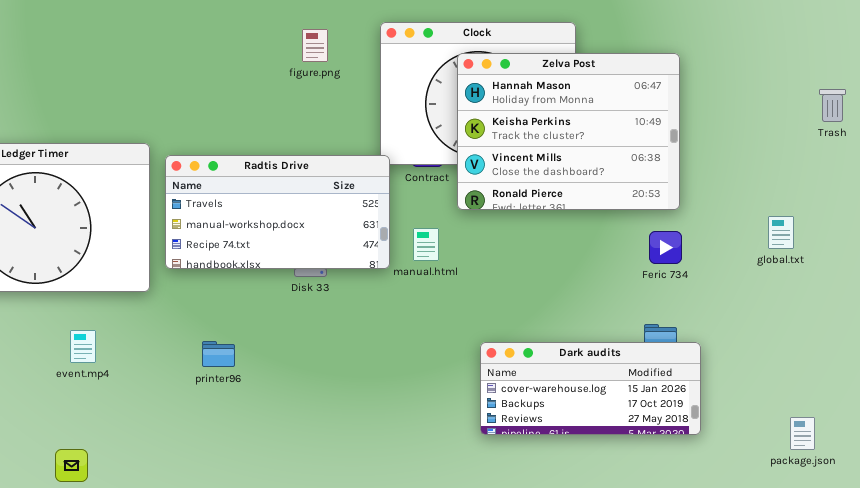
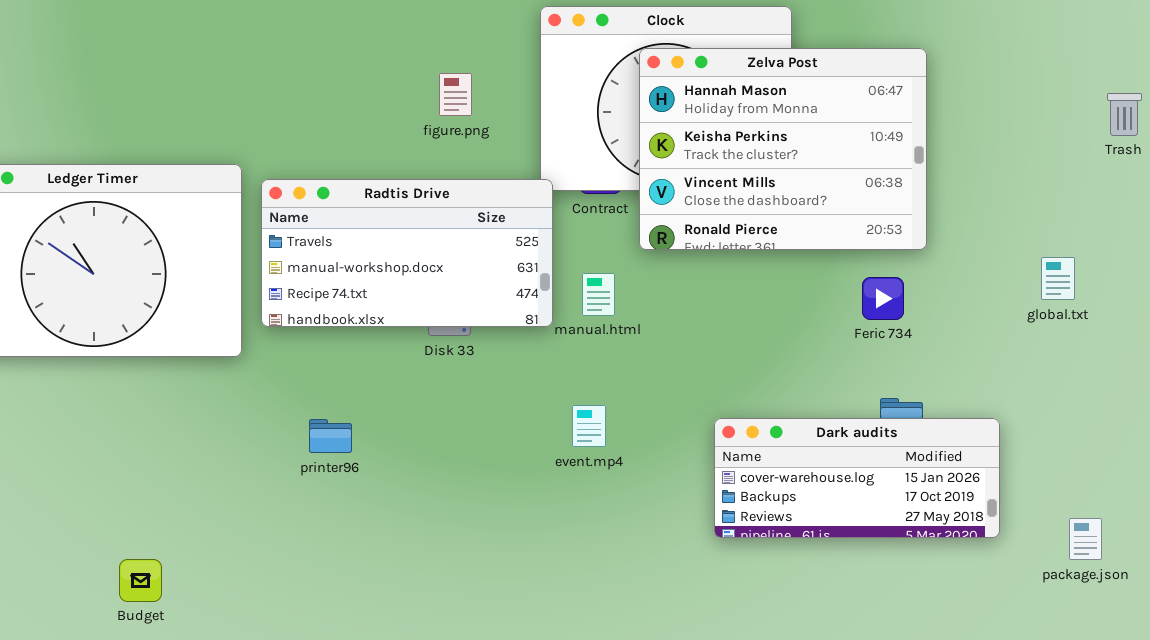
figure.png: [302,29,328,62] -> [439,73,472,116], moved
Feric 734: [649,231,682,264] -> [862,277,904,320], moved
event.mp4: [70,330,96,363] -> [572,405,606,447], moved
Dark audits: [480,342,701,435] -> [714,418,1000,538], moved

